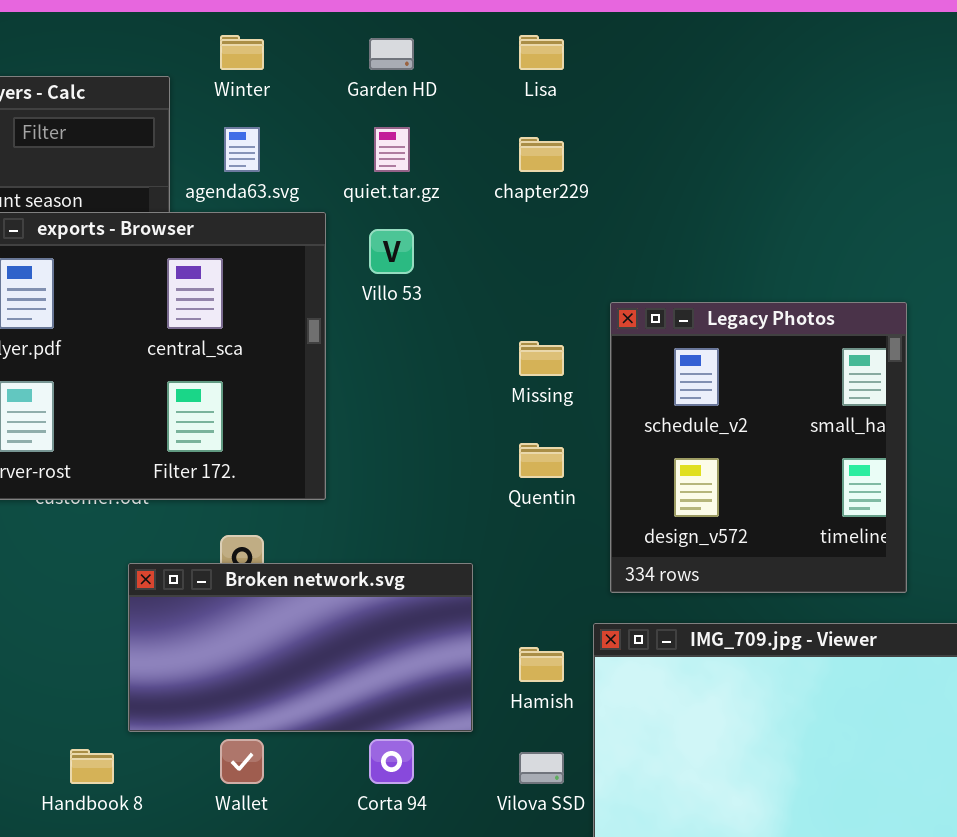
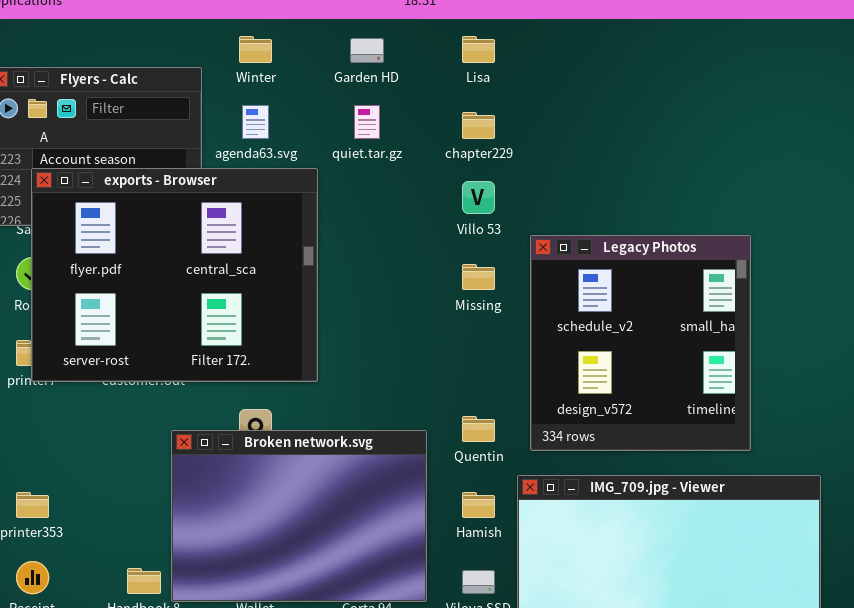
Villo 53: [369,229,414,274] -> [462,181,495,214], moved
Quentin: [519,443,564,478] -> [462,416,495,442], moved
Broken network.svg: [128,563,473,732] -> [171,430,427,602], resized

